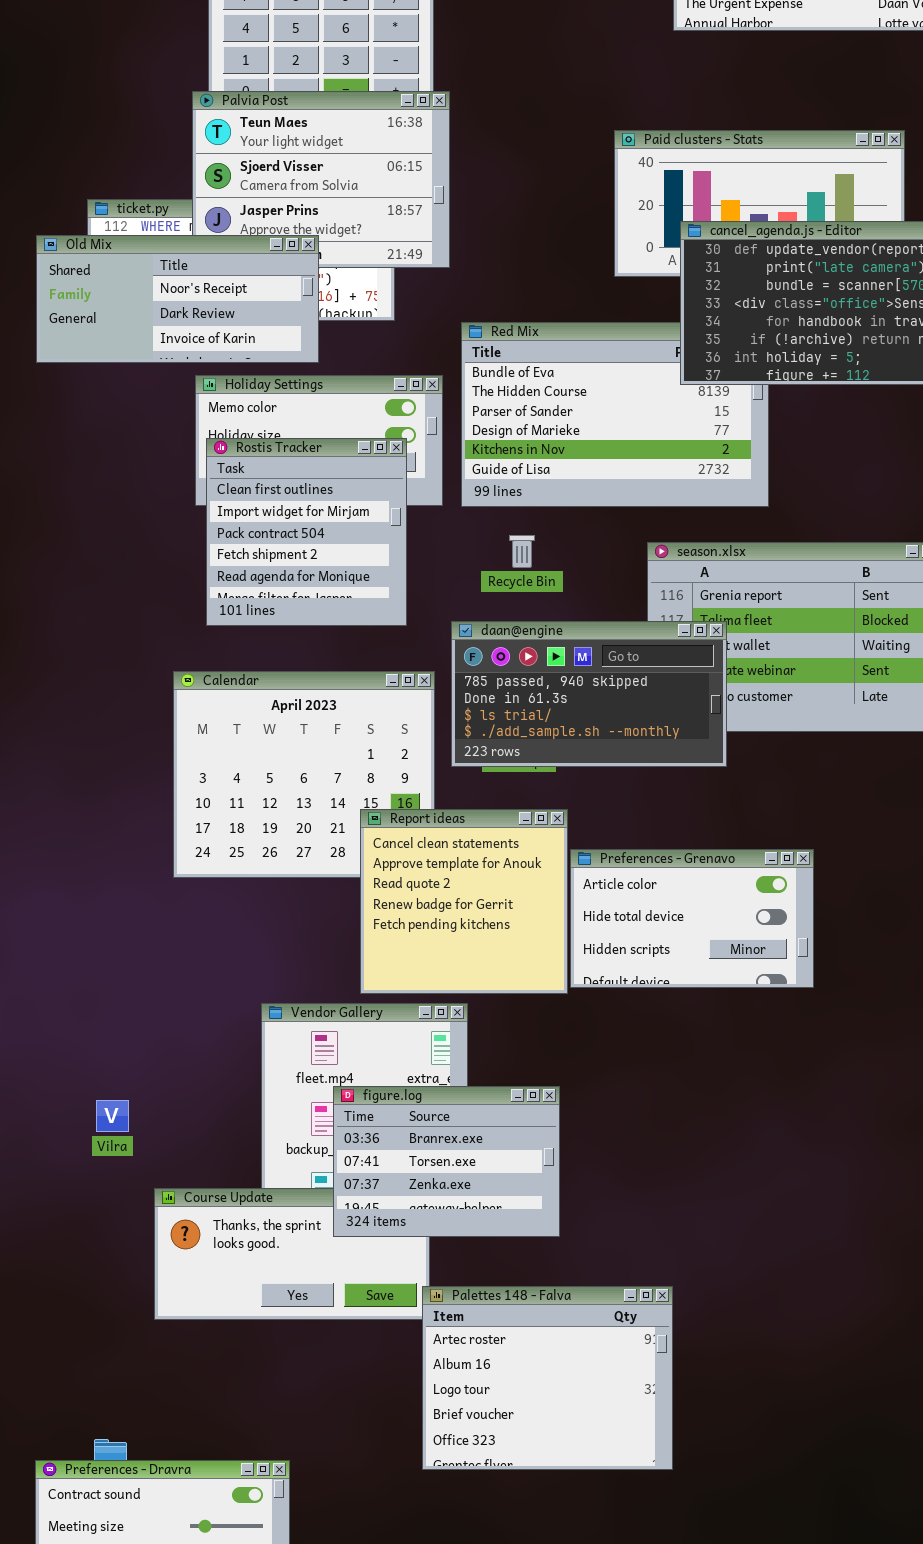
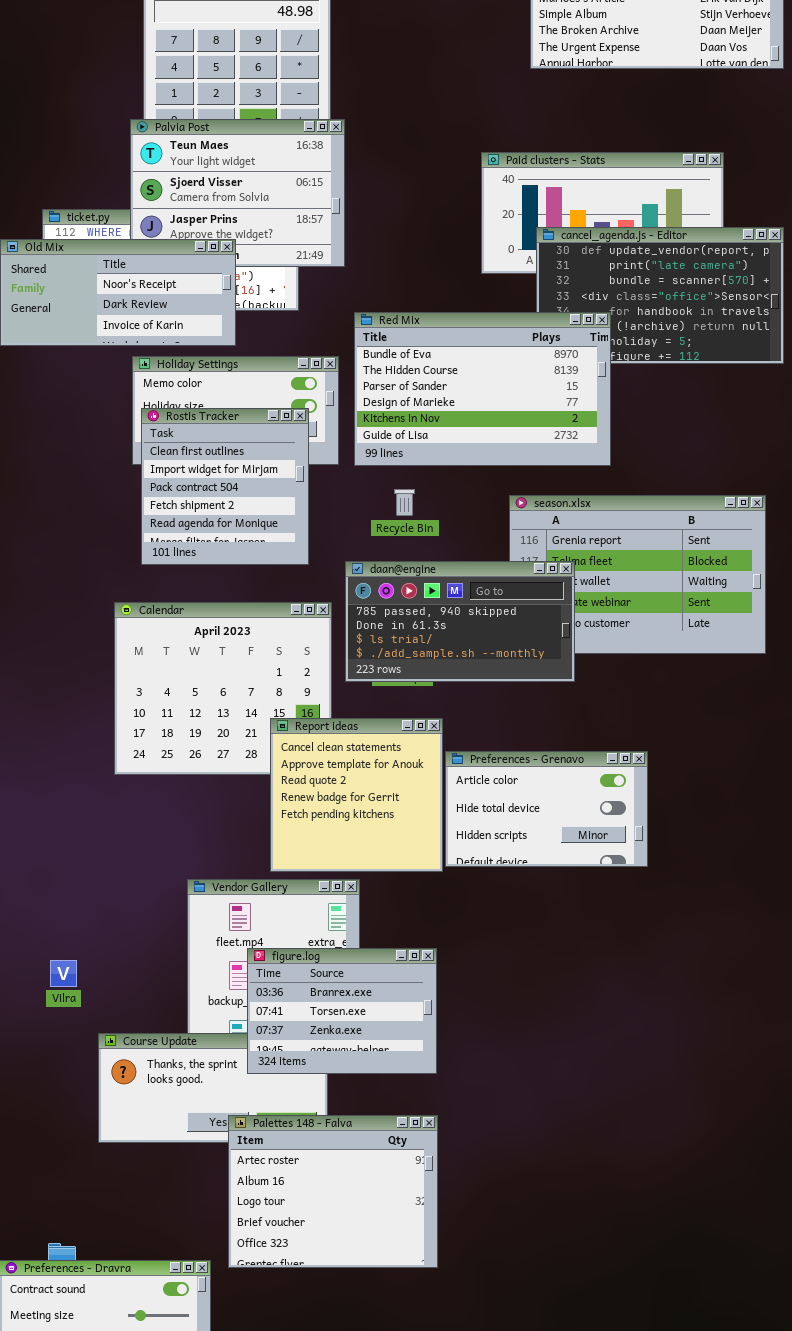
Red Mix: [461,322,769,507] -> [354,312,611,466], raised
Palettes 148 - Falva: [422,1286,673,1470] -> [228,1115,438,1268], moved

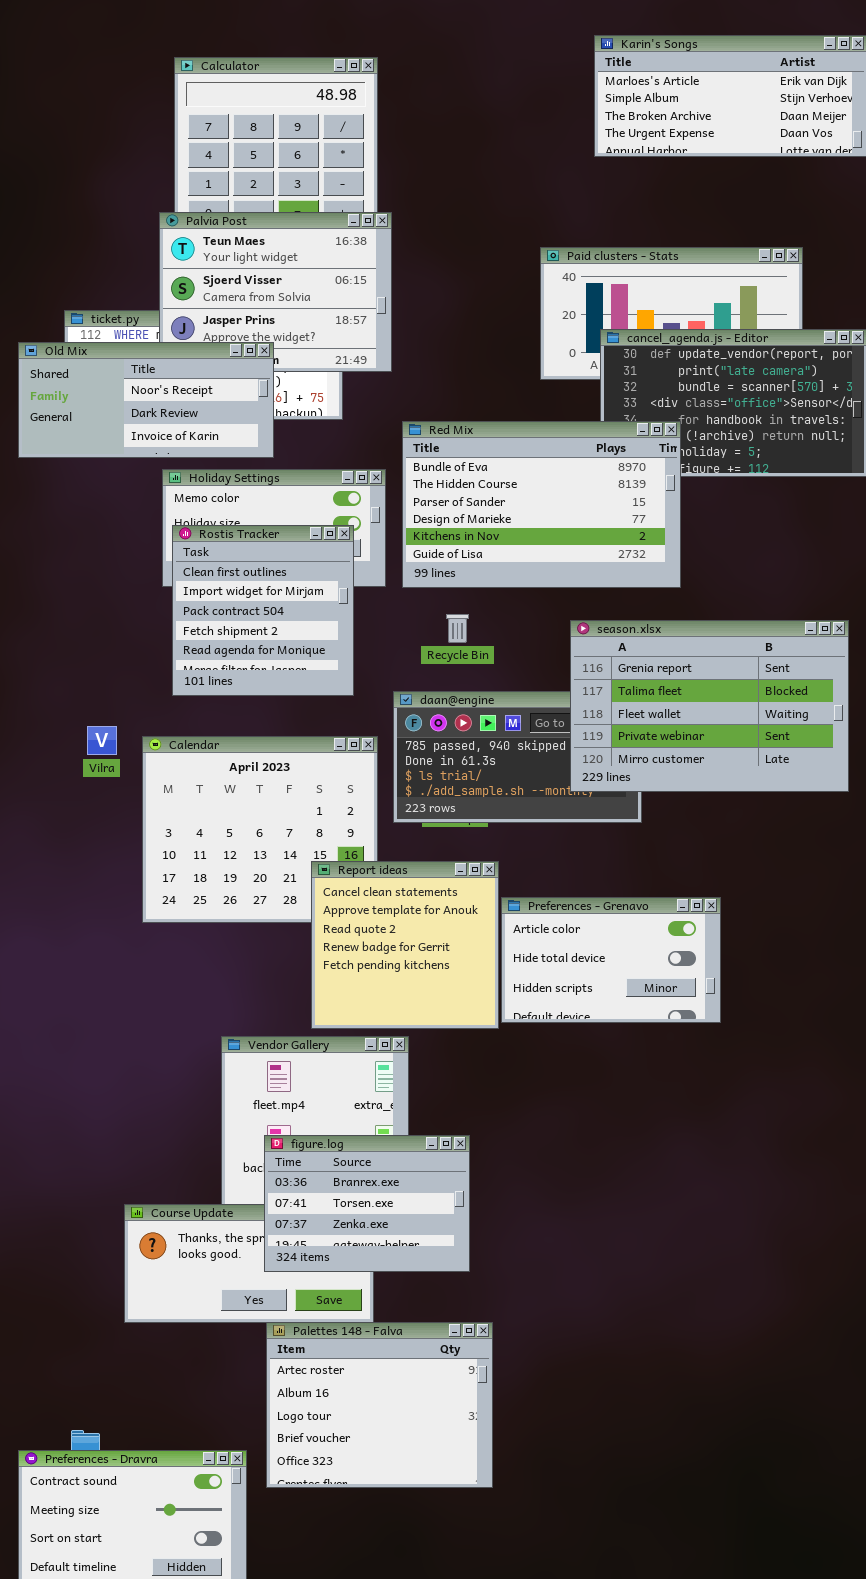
season.xlsx: [509,495,766,654] -> [570,620,849,792], raised
figure.log: [247,948,437,1074] -> [264,1135,470,1272], moved
Vilra: [50,960,77,987] -> [87,726,117,755], moved
Palettes 148 - Falva: [228,1115,438,1268] -> [266,1322,493,1488], moved

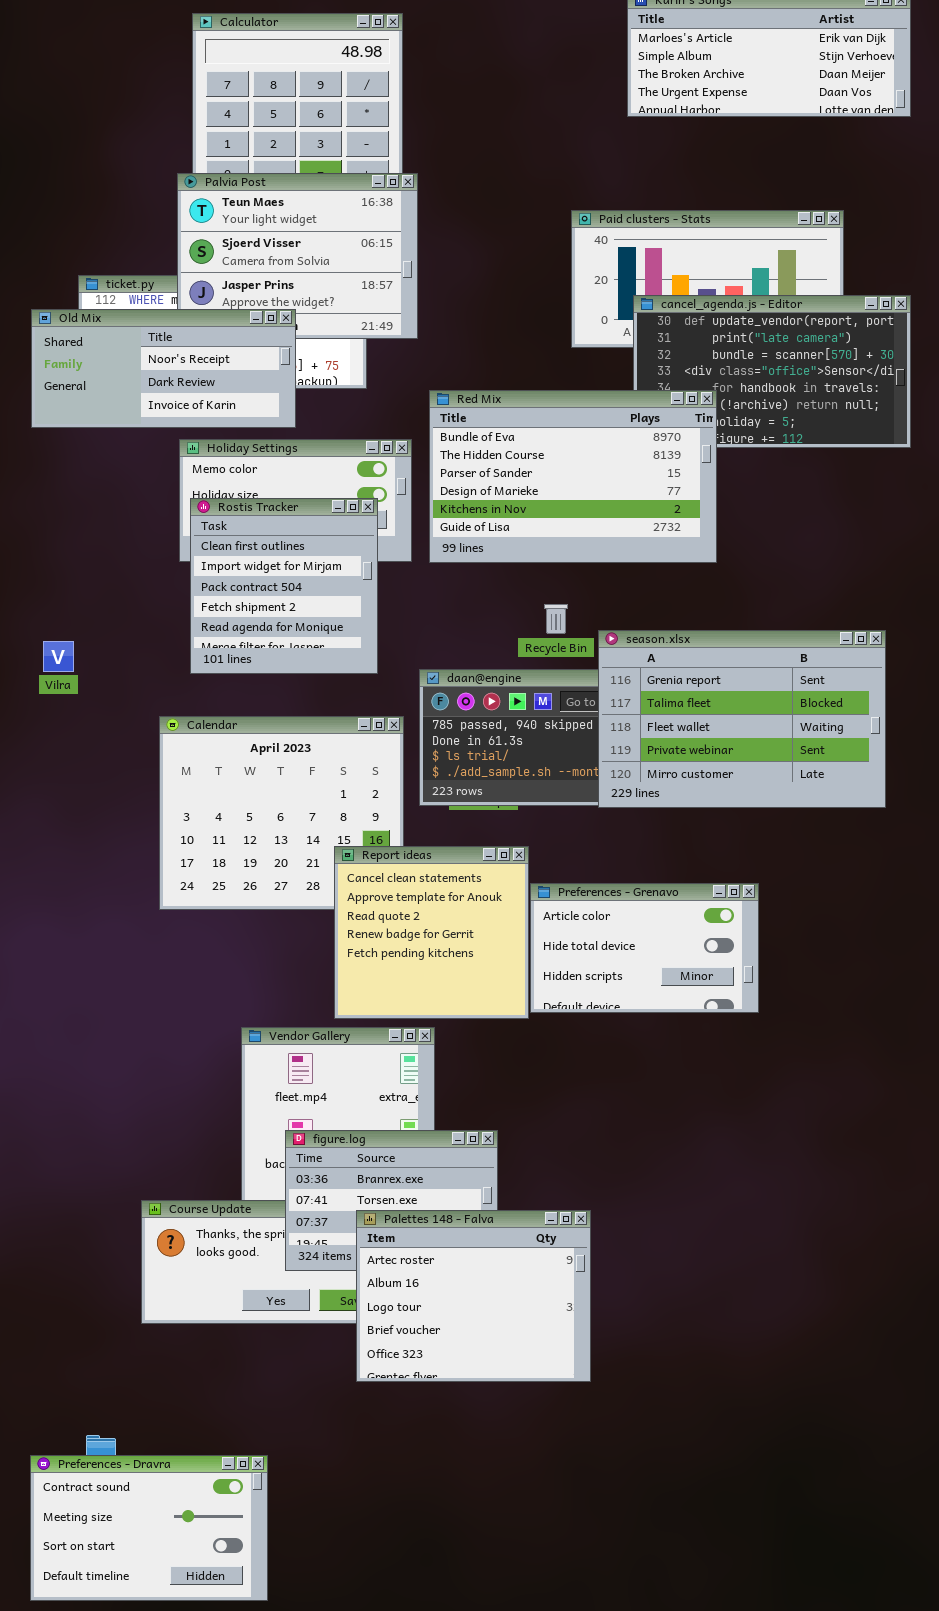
Recycle Bin: [446,614,469,643] -> [544,604,568,634], moved
season.xlsx: [570,620,849,792] -> [598,630,886,808], moved
Vilra: [87,726,117,755] -> [43,641,74,672], moved
Palettes 148 - Falva: [266,1322,493,1488] -> [356,1210,591,1382], moved

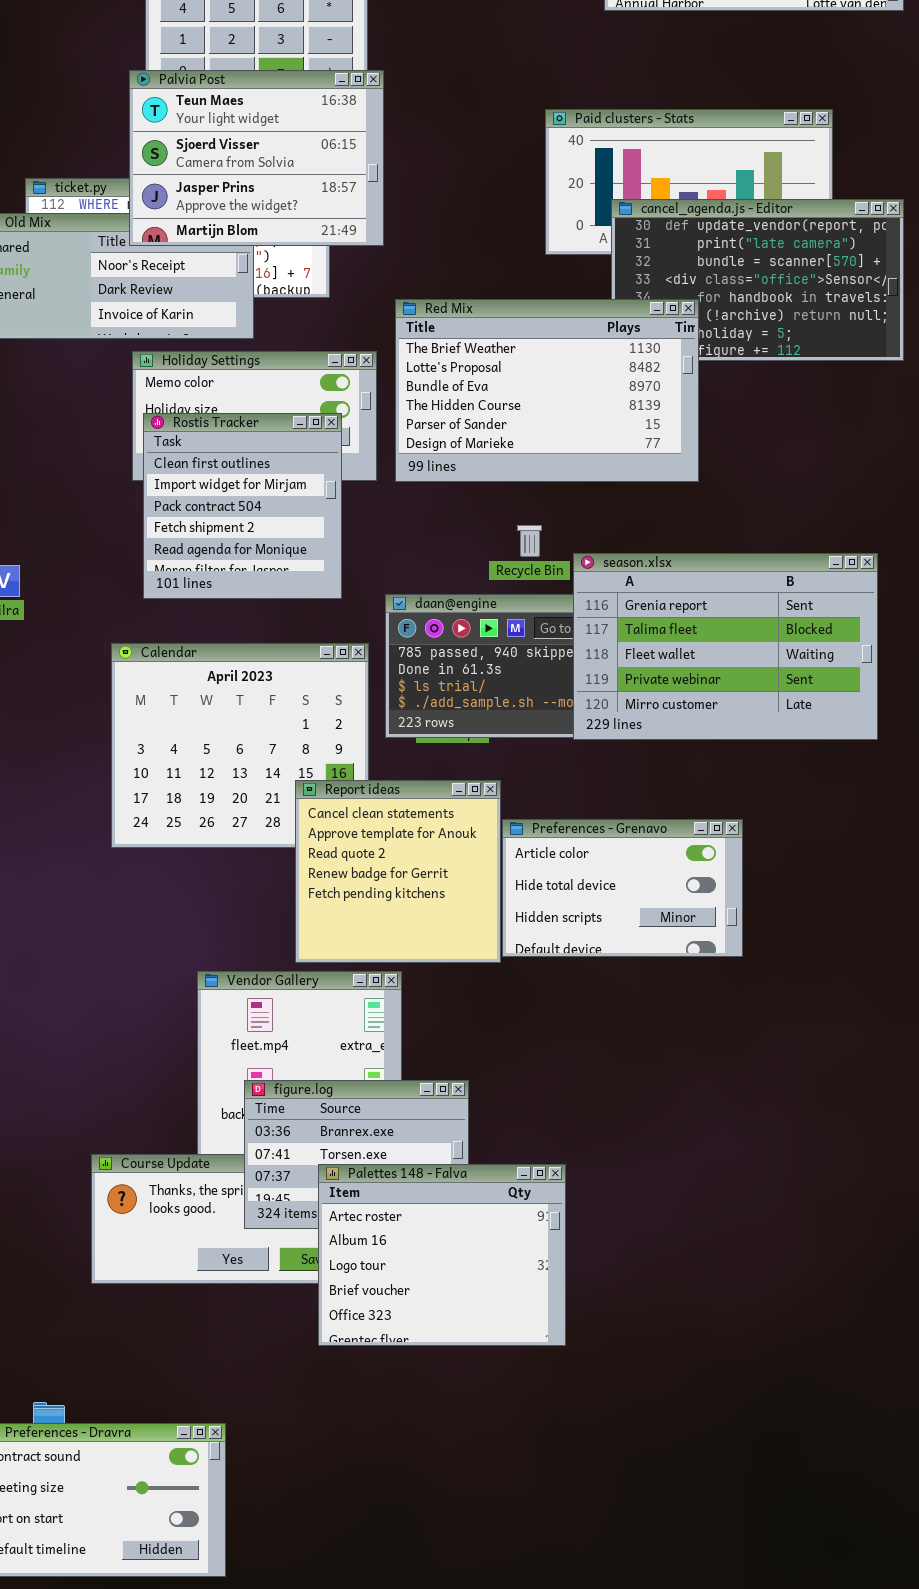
Palvia Post: [177,173,418,339] -> [129,70,384,246], raised
Red Mix: [429,390,717,563] -> [395,299,699,482], scrolled up 2 rows

